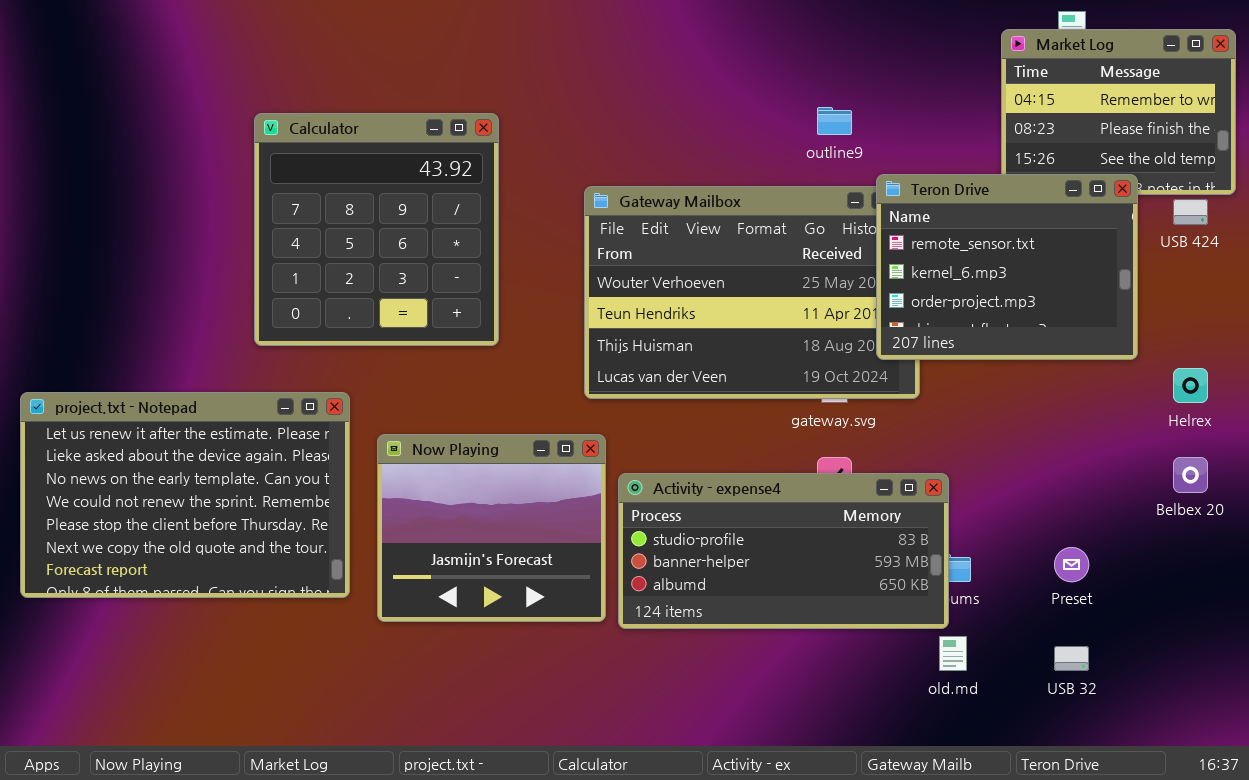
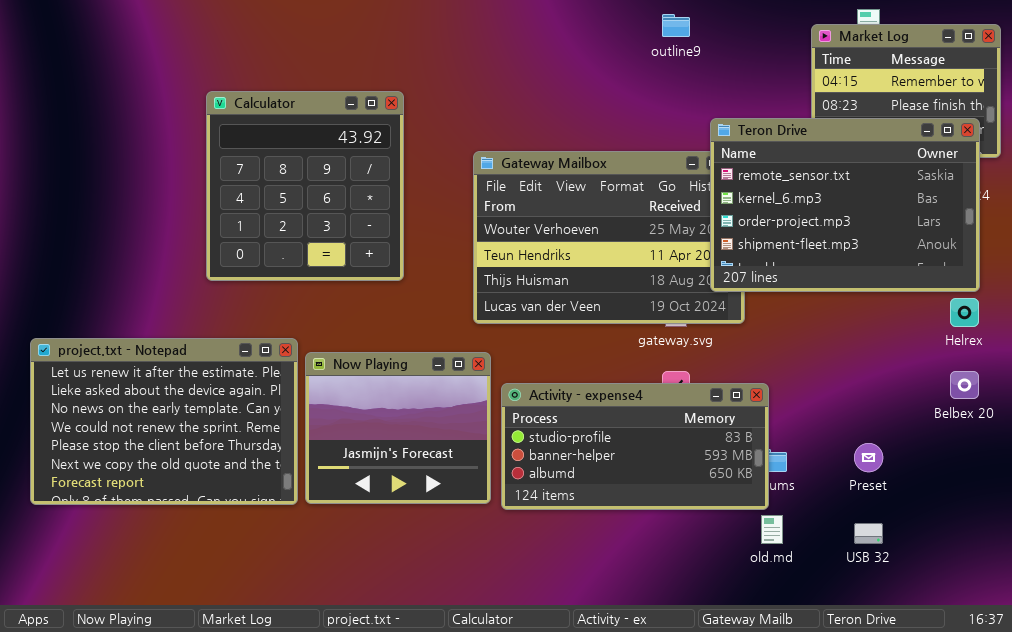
outline9: [817,107,852,135] -> [662,14,690,37], moved
Teron Drive: [876,174,1138,360] -> [710,118,980,292], resized
project.txt - Notepad: [20,392,350,598] -> [30,338,298,505], moved

